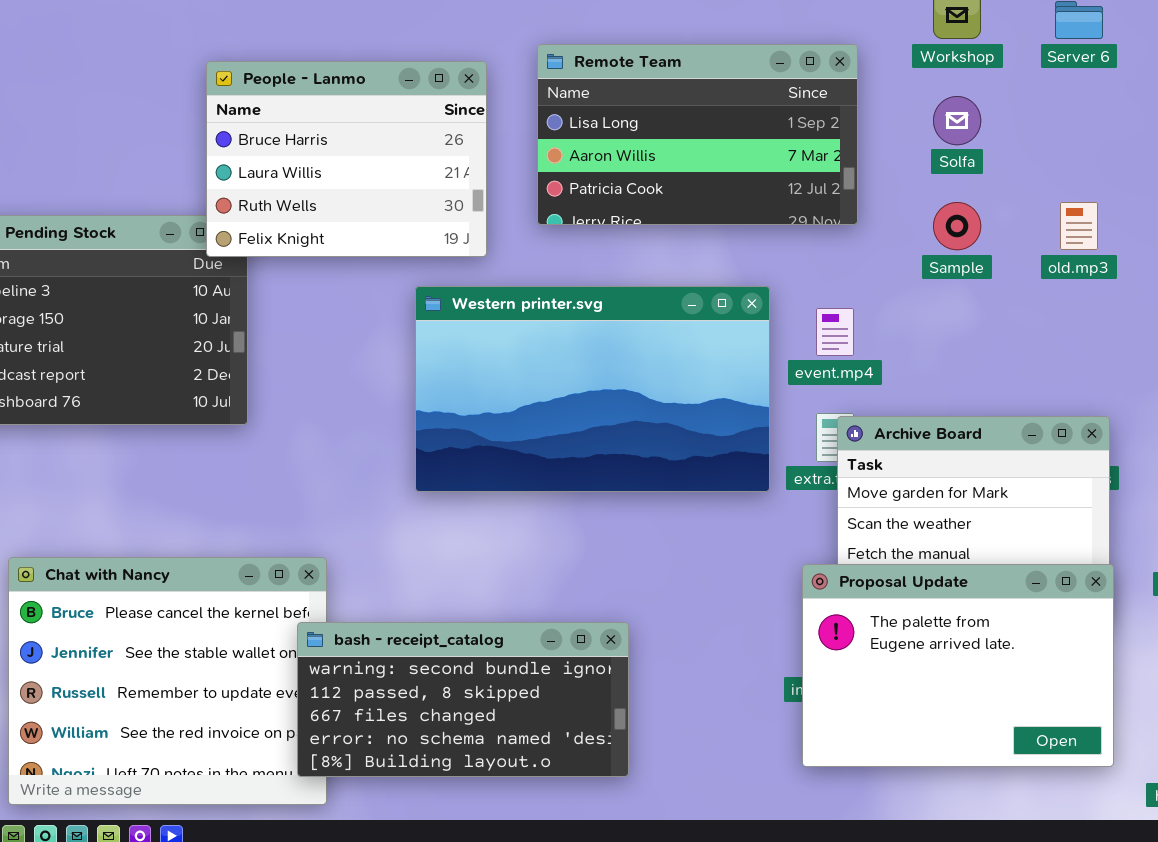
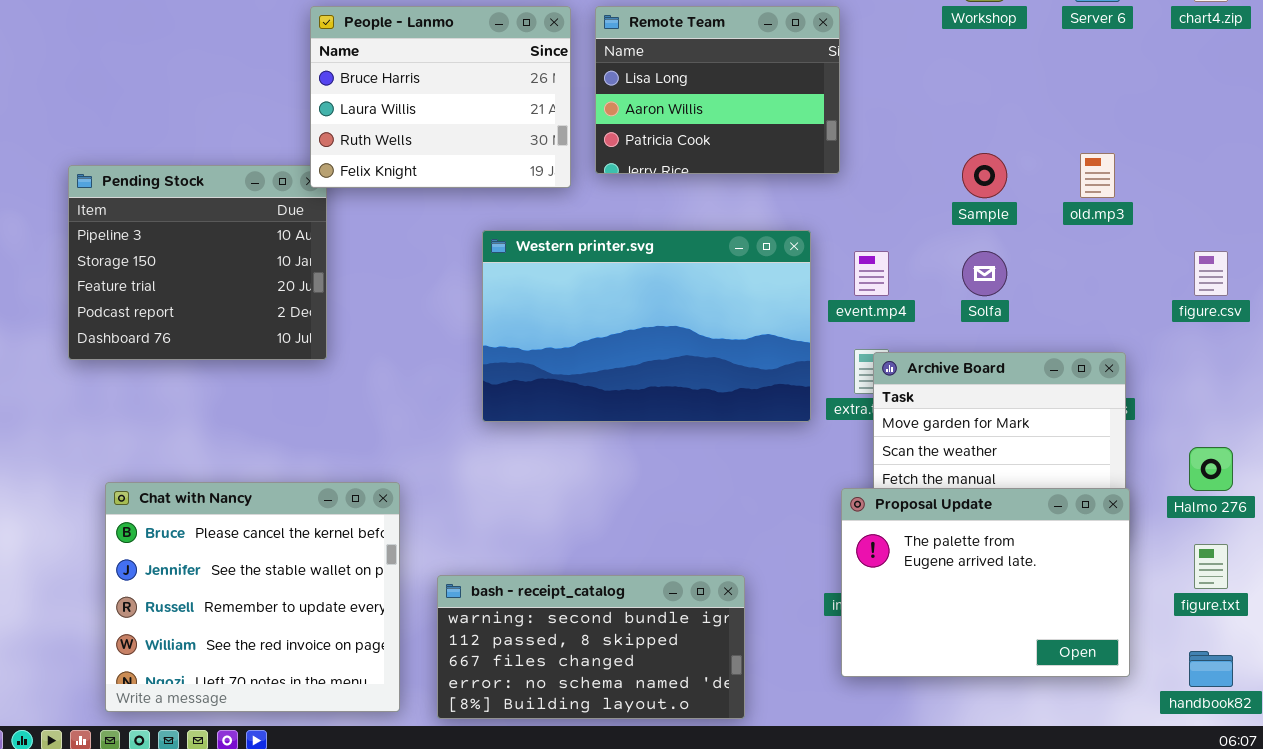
Remote Team: [537,44,858,225] -> [595,6,840,174], resized
People - Lanmo: [206,61,487,257] -> [310,6,571,188], moved
Solfa: [933,96,981,145] -> [962,251,1007,296], moved
bash - receipt_catalog: [297,622,629,777] -> [437,575,745,719], moved

